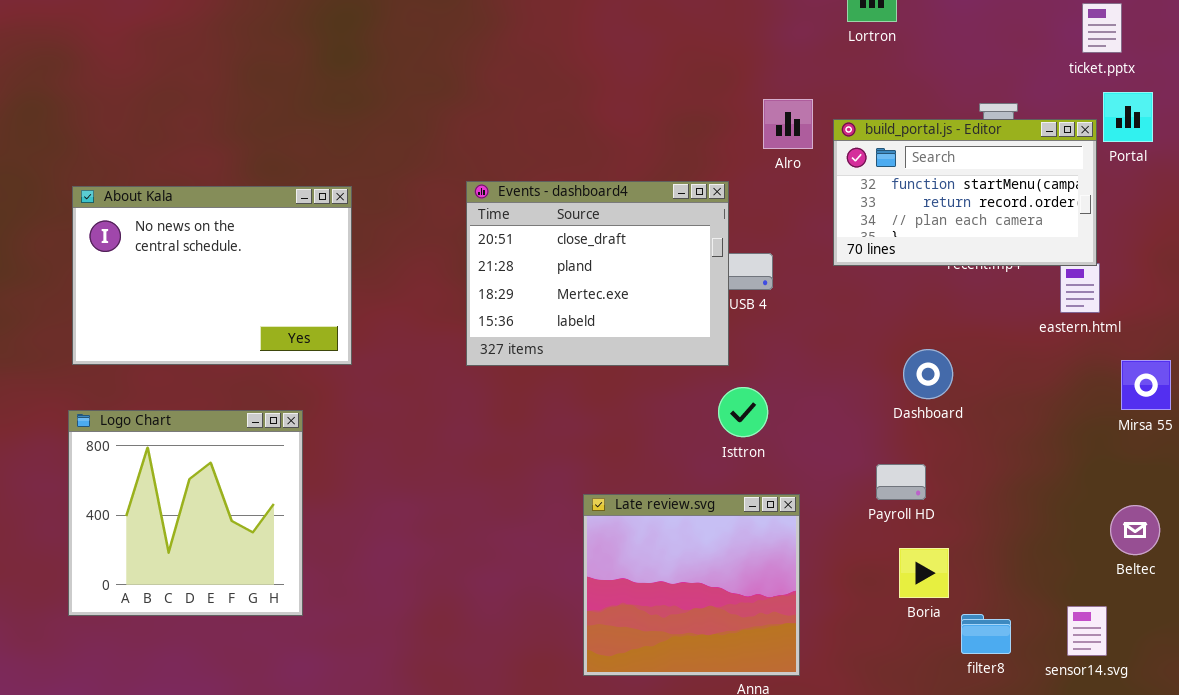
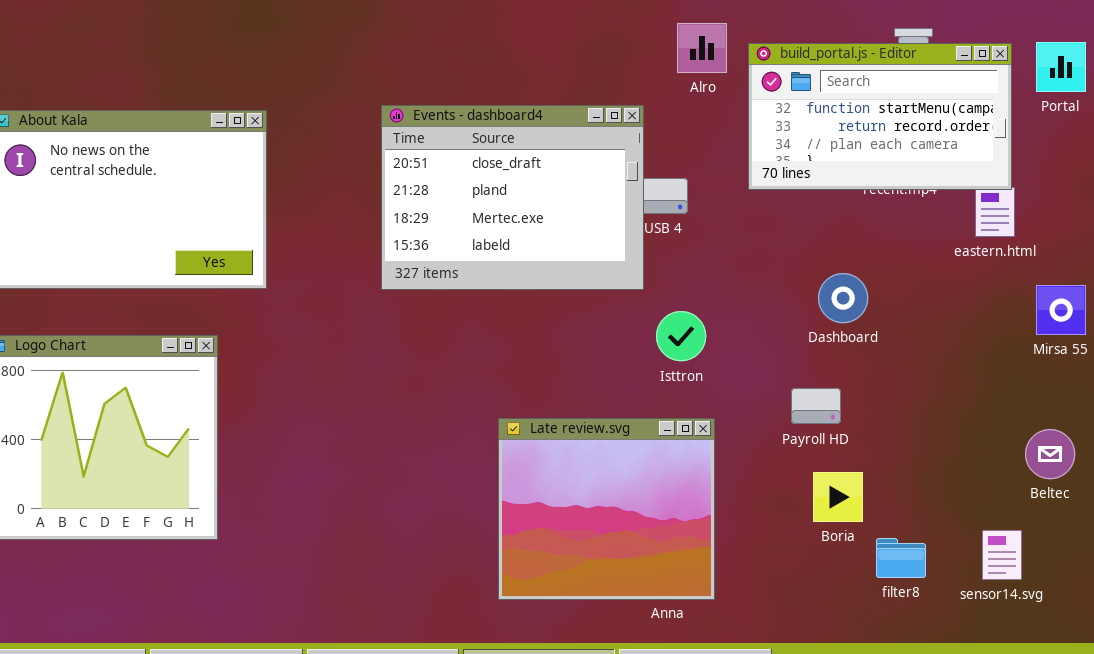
Portal: [1103,92,1153,142] -> [1036,42,1086,92], moved
Isttron: [718,387,768,437] -> [656,311,706,361], moved

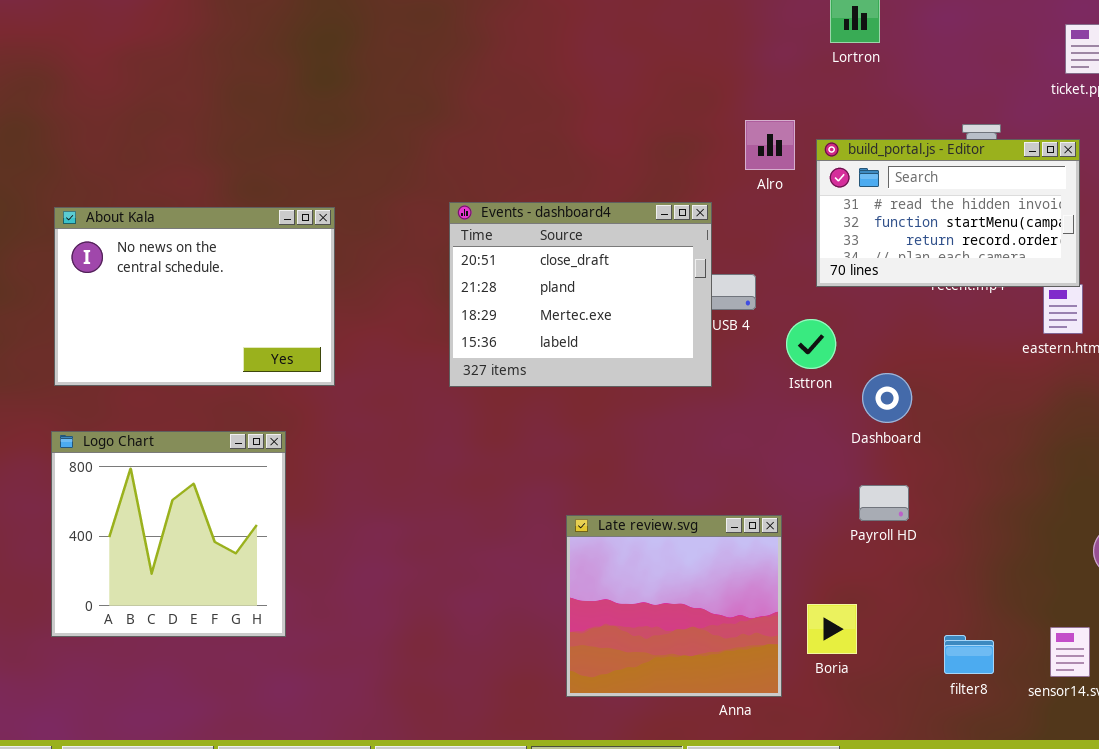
build_portal.js - Editor: [748,43,1012,190] -> [816,139,1080,287], scrolled up 1 row
Dashboard: [818,273,868,323] -> [862,373,912,423], moved
Isttron: [656,311,706,361] -> [786,319,836,369], moved
Boria: [813,472,863,522] -> [807,604,857,654], moved

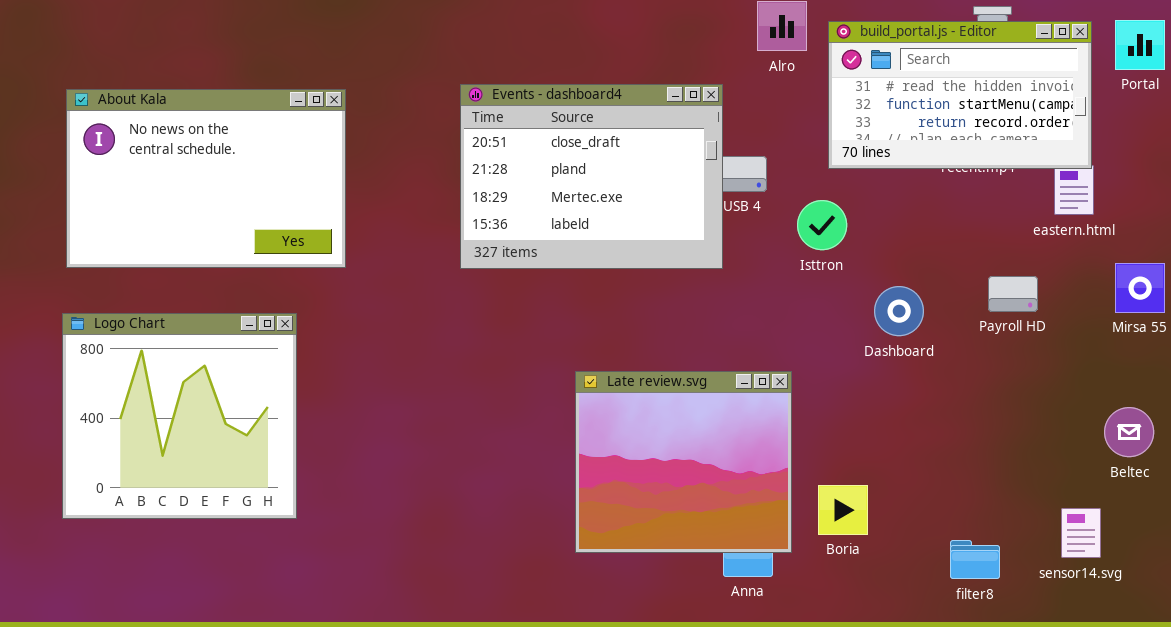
Dashboard: [862,373,912,423] -> [874,286,924,336], moved
Payroll HD: [859,485,909,521] -> [988,276,1038,312], moved
Late review.svg: [566,515,782,697] -> [575,371,792,553], moved
filter8: [944,635,994,674] -> [950,540,1000,579], moved

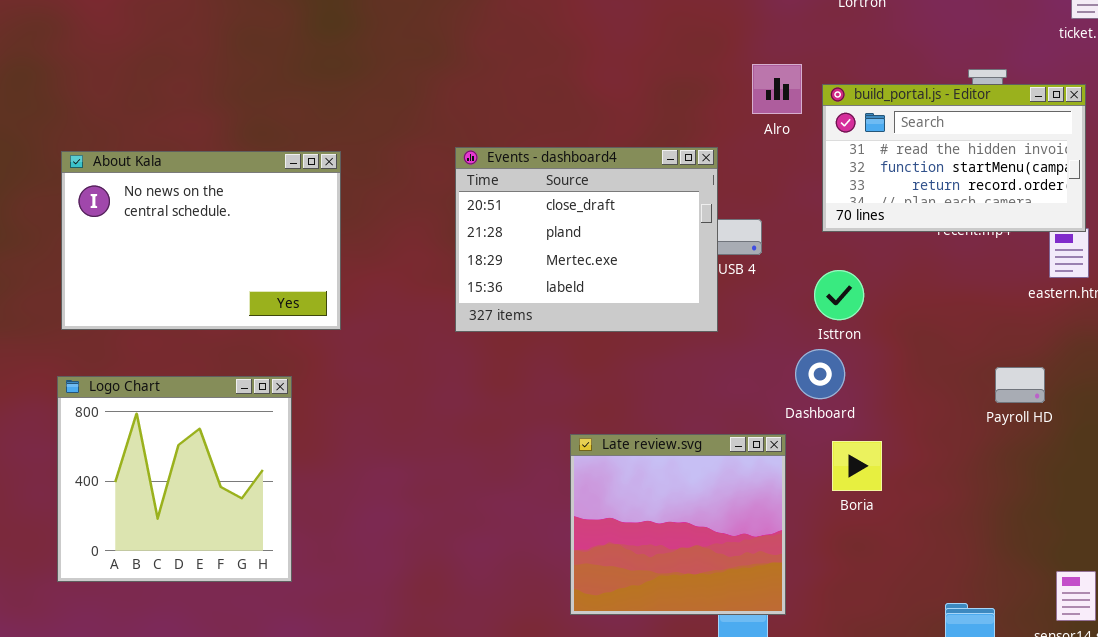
Isttron: [797,200,847,250] -> [814,270,864,320], moved
Payroll HD: [988,276,1038,312] -> [995,367,1045,403], moved
Dashboard: [874,286,924,336] -> [795,349,845,399], moved
Boria: [818,485,868,535] -> [832,441,882,491], moved

